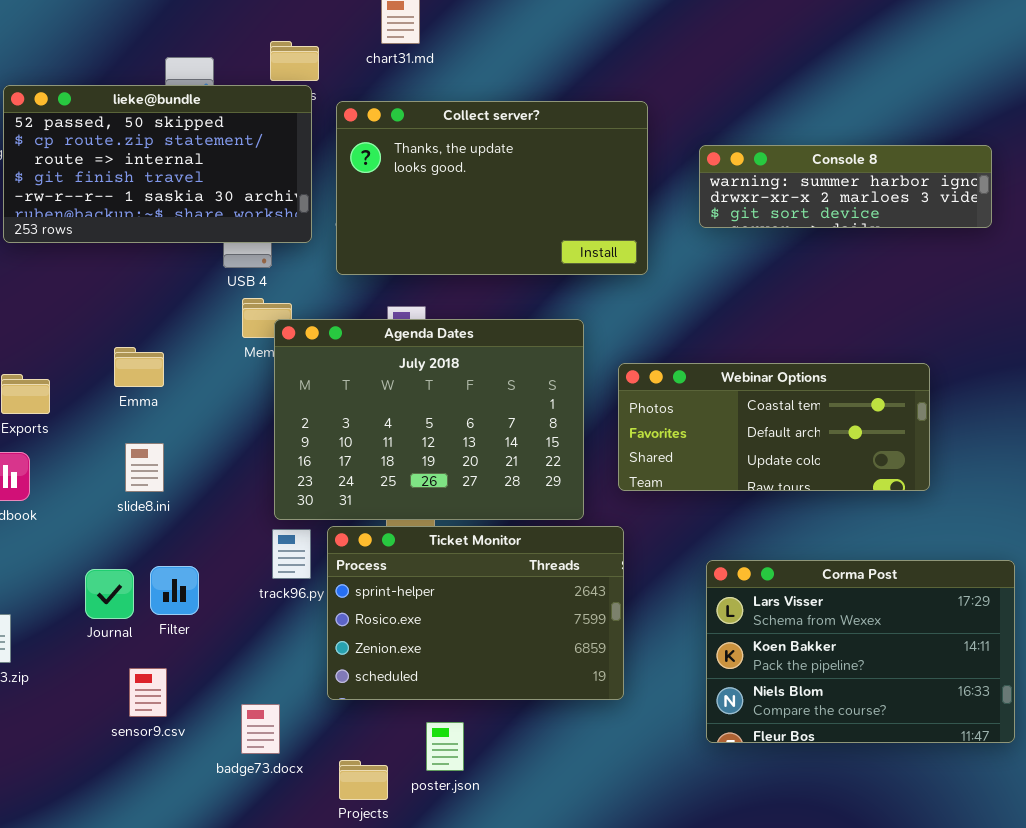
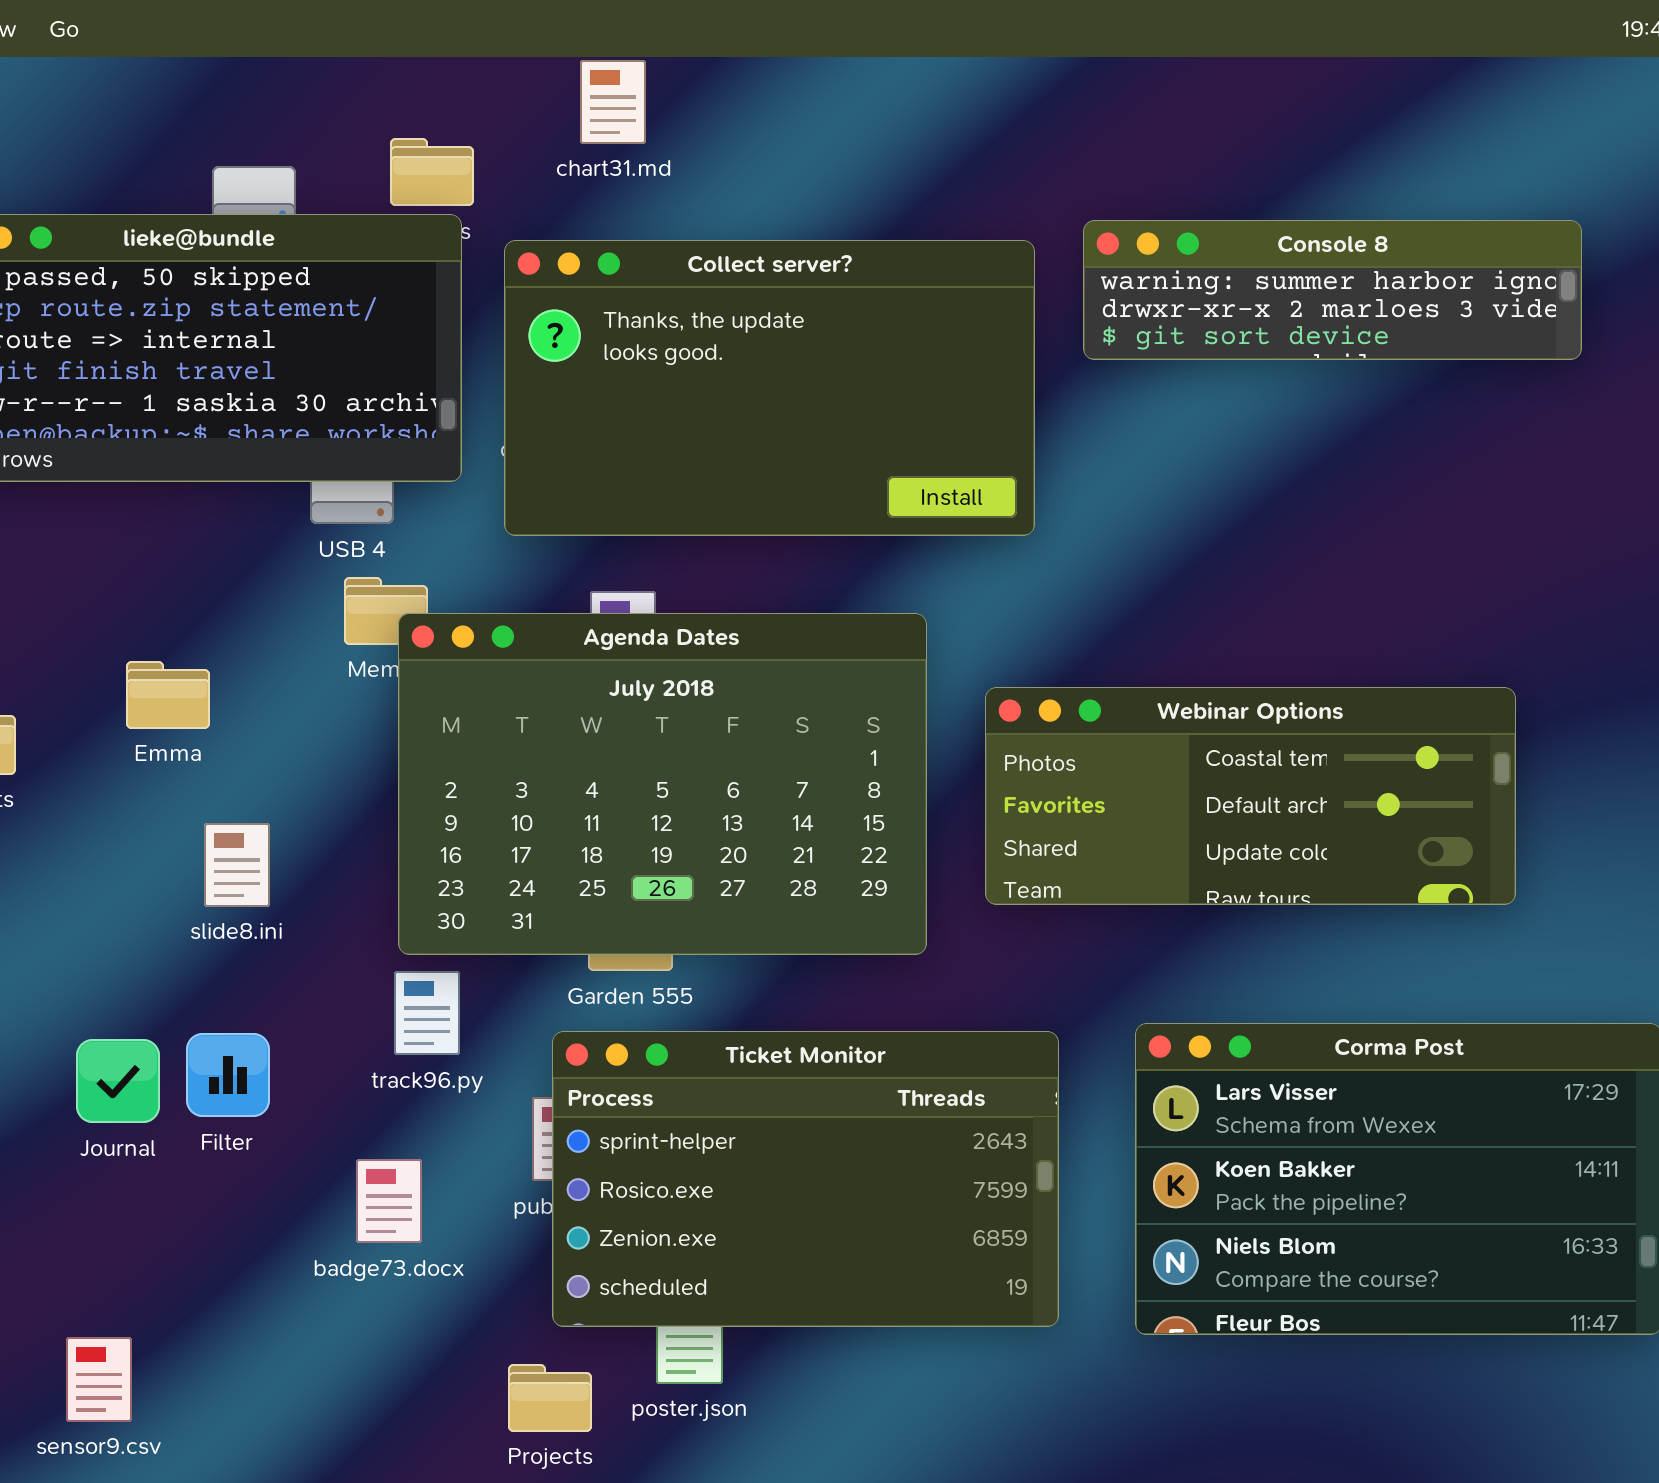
Console 8: [699,145,992,228] -> [1083,220,1582,360], moved
slide8.ini: [125,443,164,492] -> [204,823,270,907], moved
Ticket Monitor: [327,526,624,700] -> [552,1031,1059,1327], moved
sensor9.csv: [129,668,167,717] -> [66,1337,132,1422], moved
badge73.docx: [241,704,280,754] -> [356,1159,422,1243], moved

